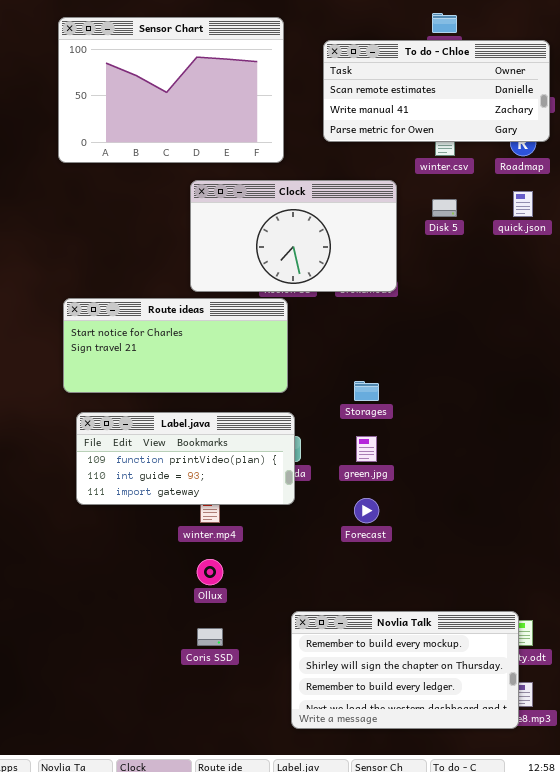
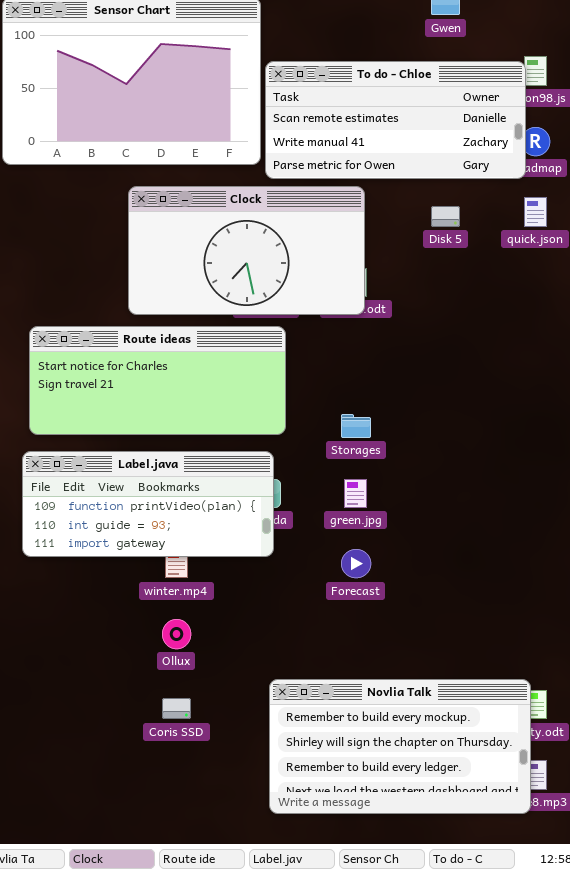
To do - Chloe: [323,40,550,142] -> [265,61,526,179], moved
Clock: [190,180,397,292] -> [128,186,365,315], moved
Route ideas: [63,298,288,393] -> [29,326,286,435], moved

